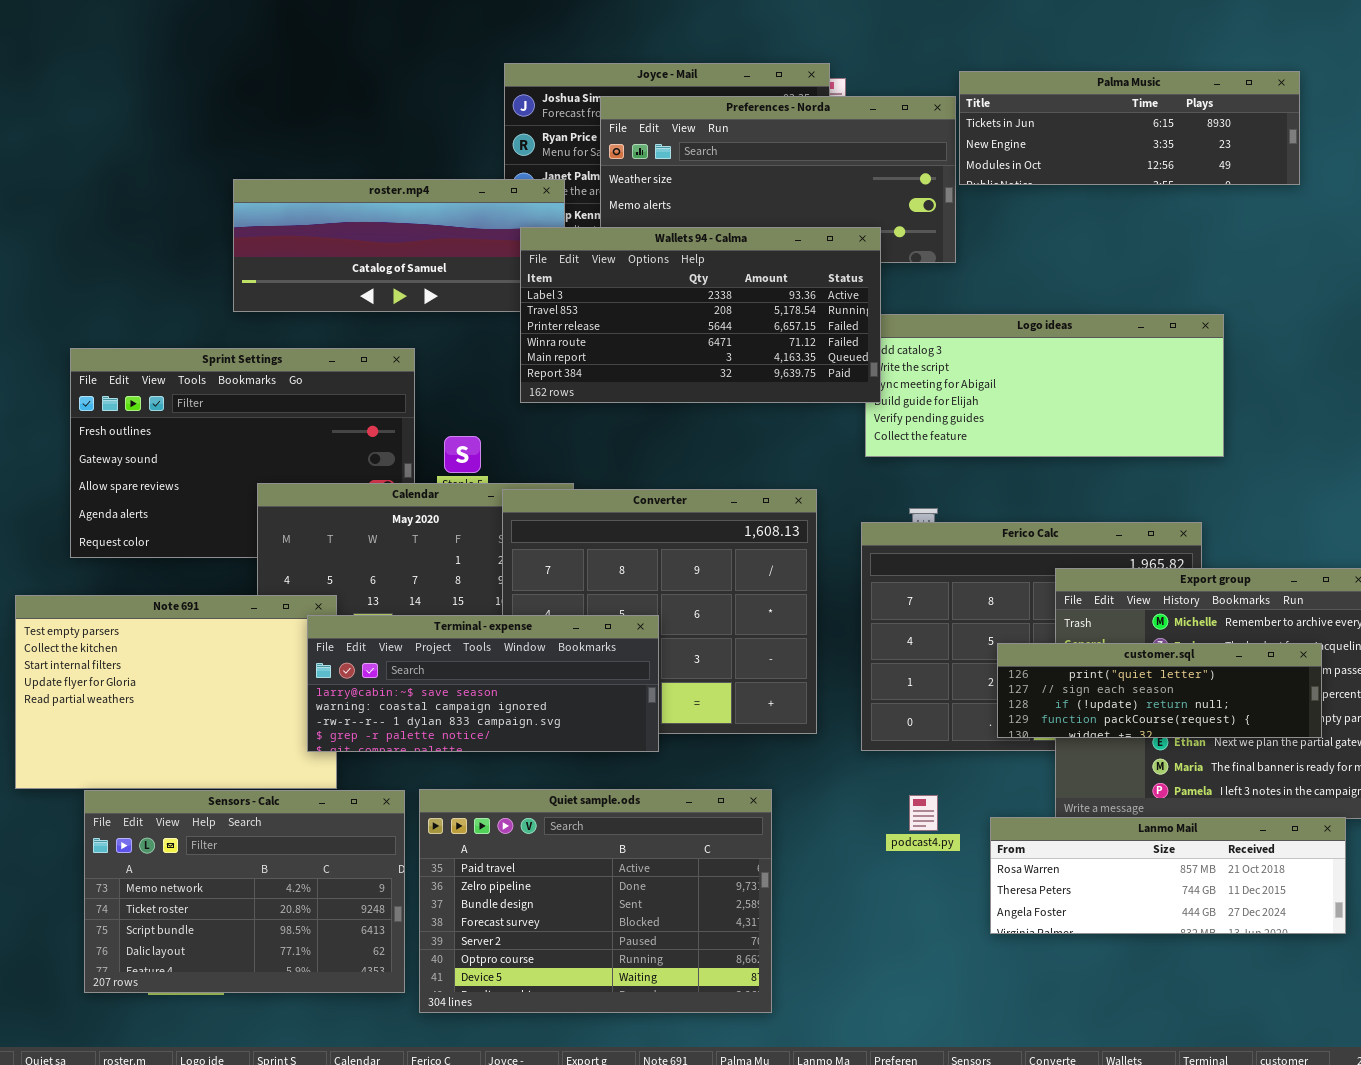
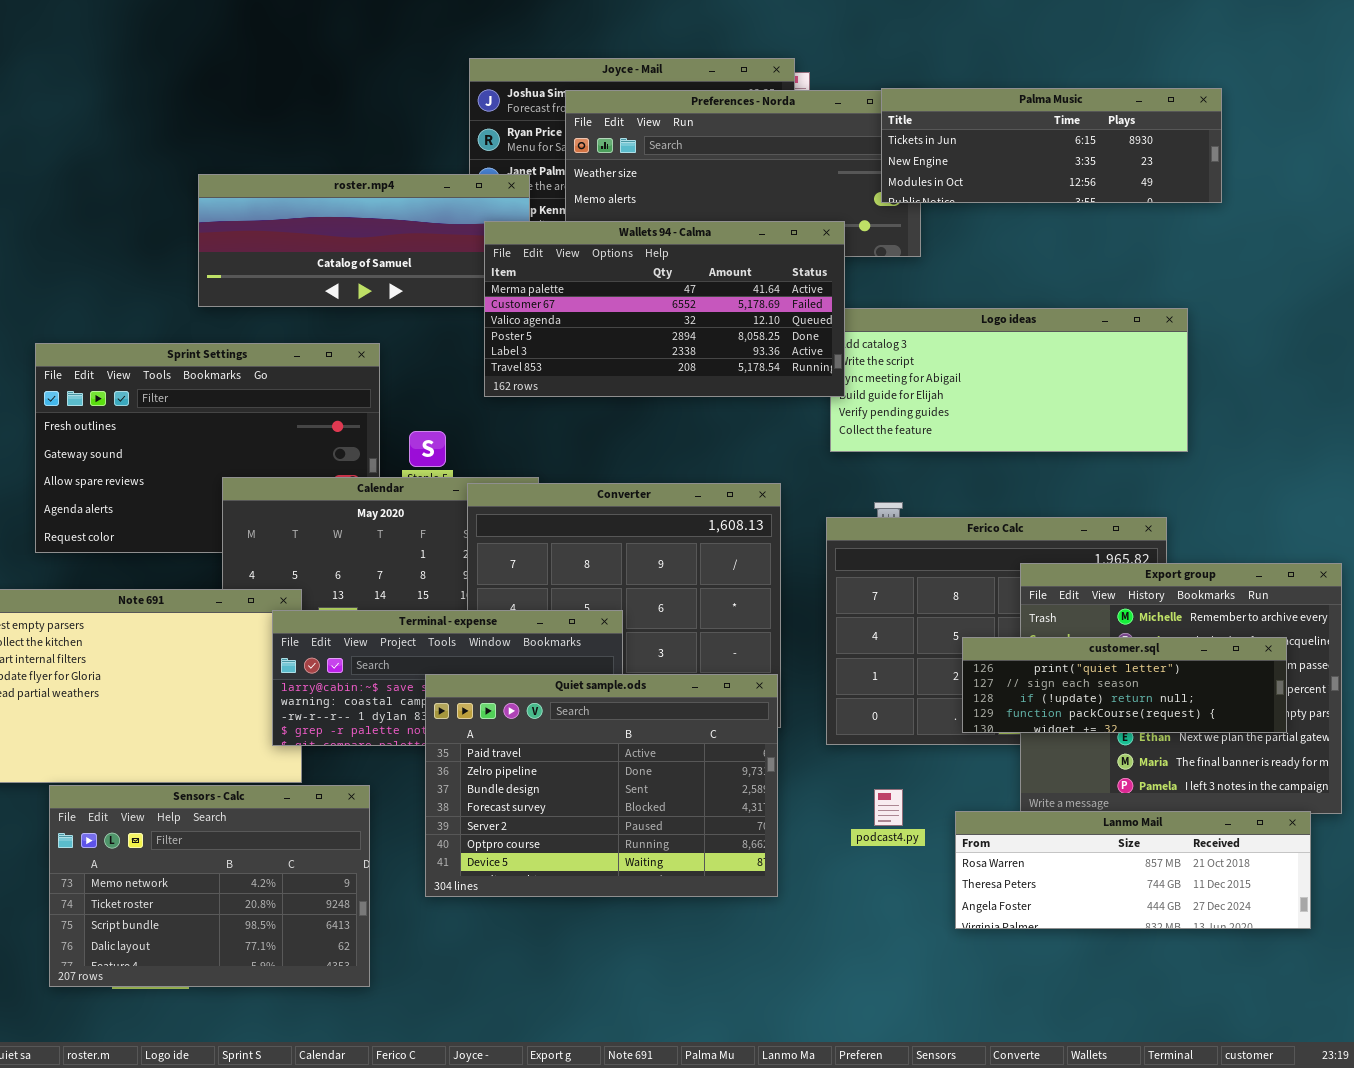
Palma Music: [959,71,1300,185] -> [881,88,1222,203], moved
Wallets 94 - Calma: [520,227,881,403] -> [484,221,845,397], scrolled up 4 rows
Quiet sample.ods: [419,789,772,1013] -> [425,674,778,897], moved

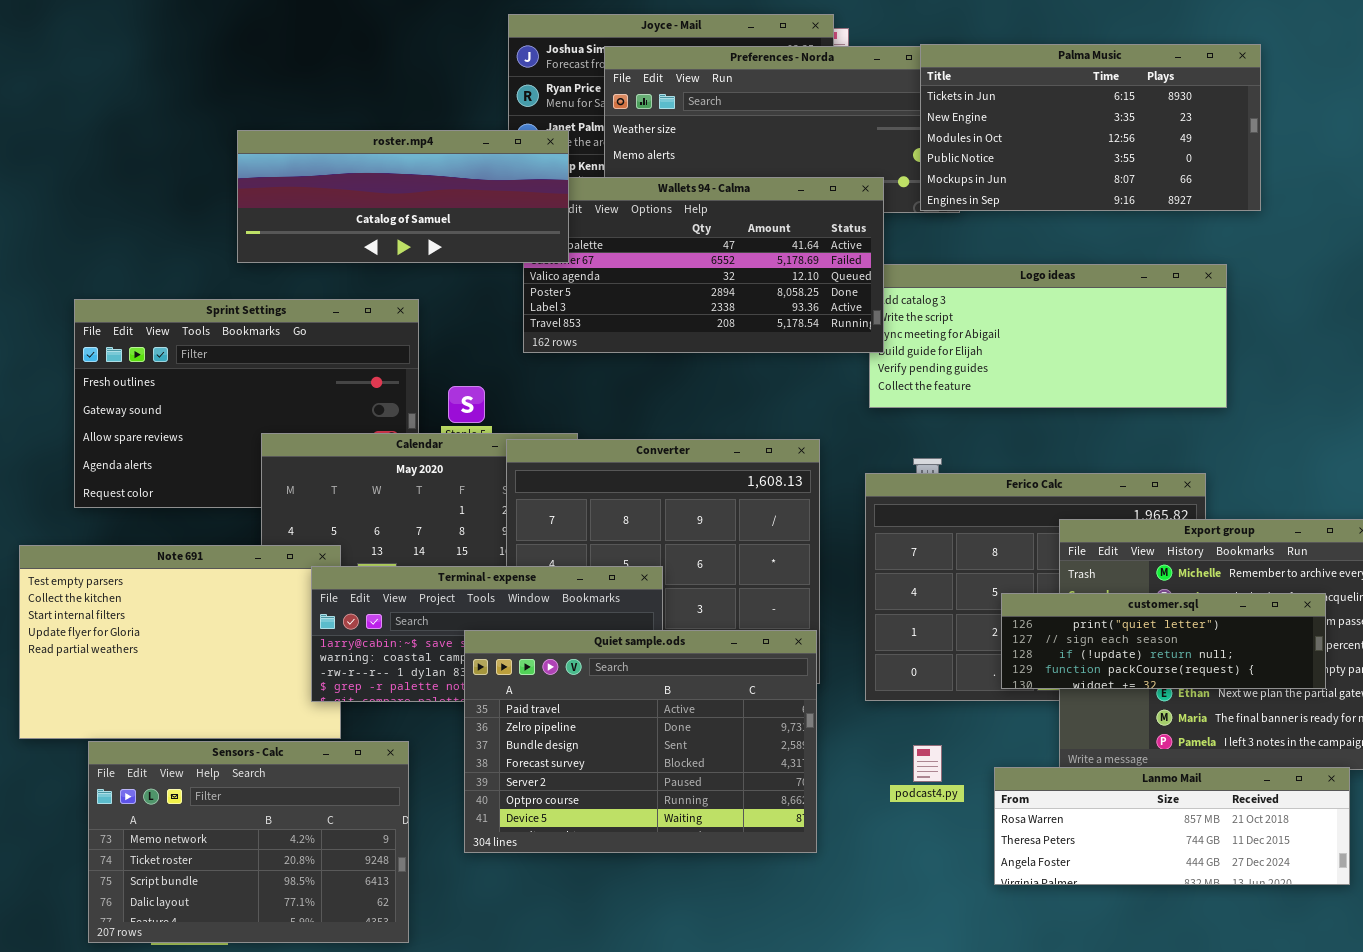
Palma Music: [881,88,1222,203] -> [920,44,1261,211], resized
roster.mp4: [198,174,530,307] -> [237,130,569,263], raised

